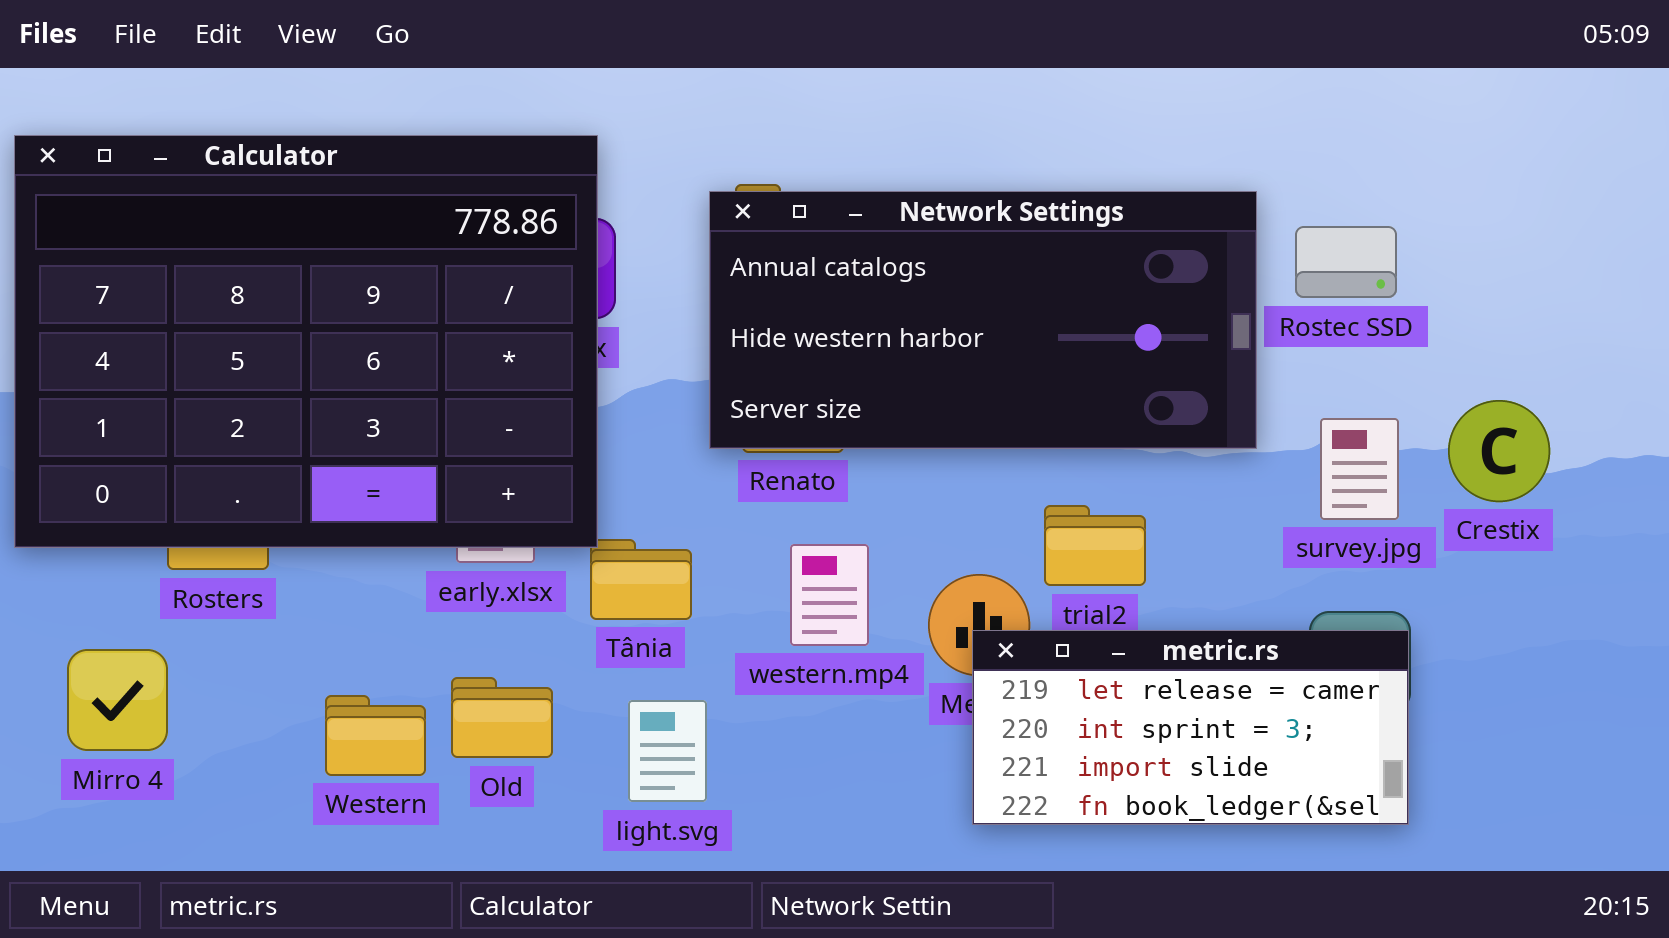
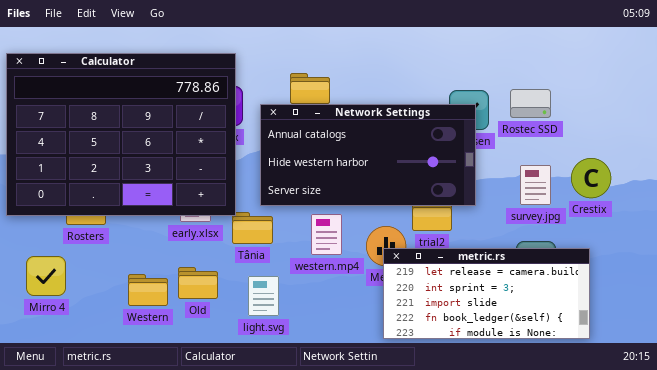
Network Settings: [709,191,1257,449] -> [260,104,476,206], moved
metric.rs: [972,630,1409,825] -> [383,248,590,339], resized

